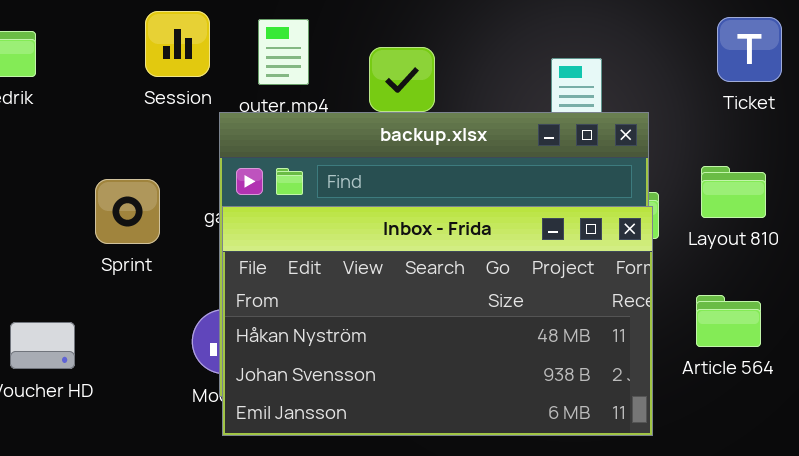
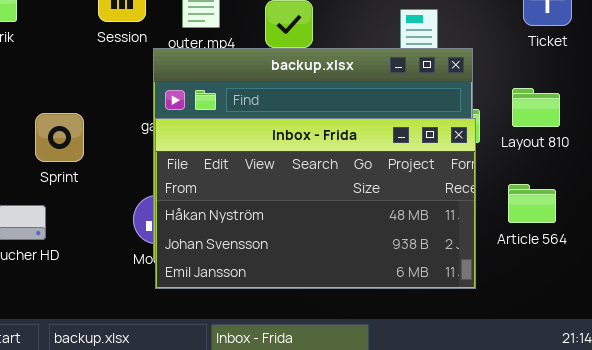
Sprint: [95,179,160,244] -> [35,113,84,162], moved

